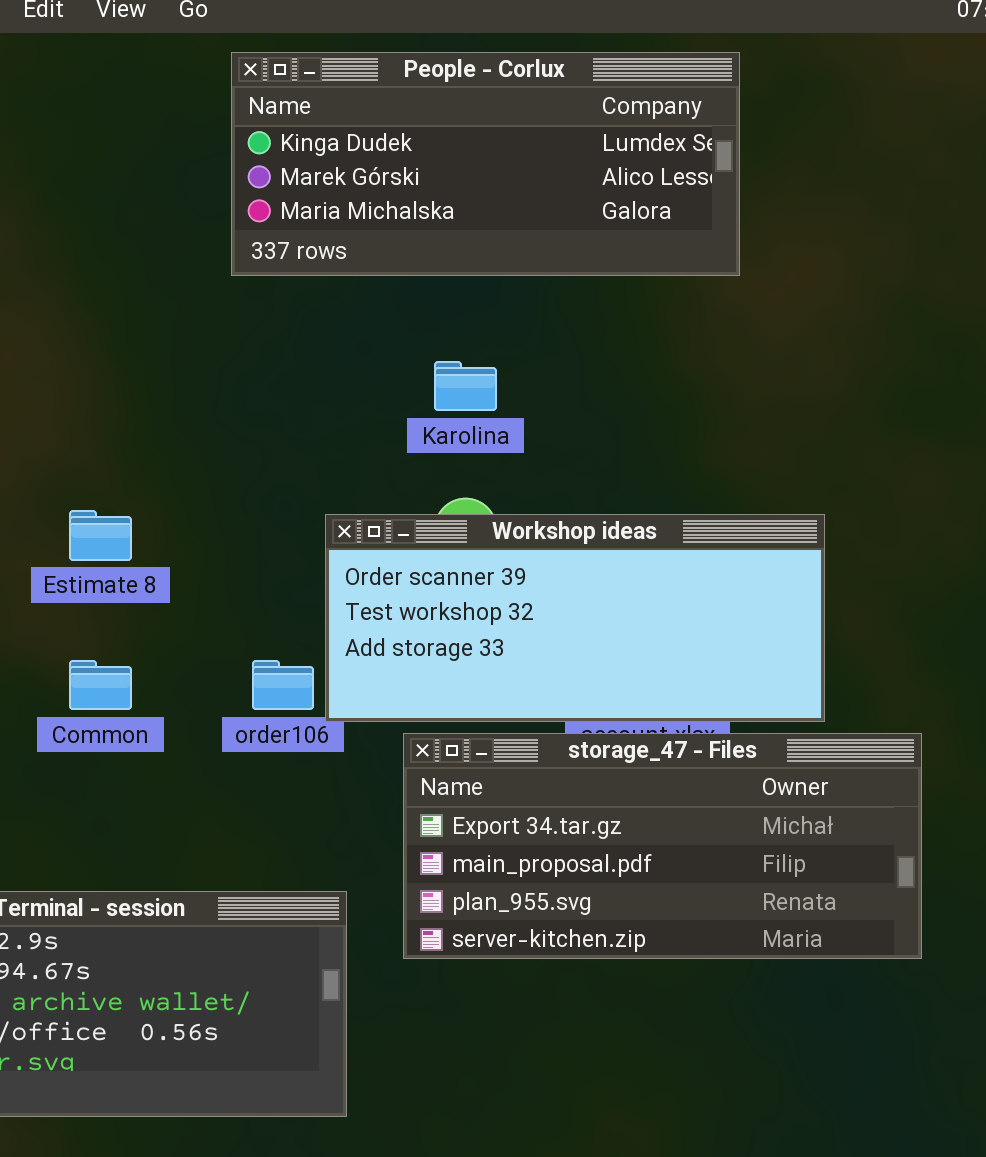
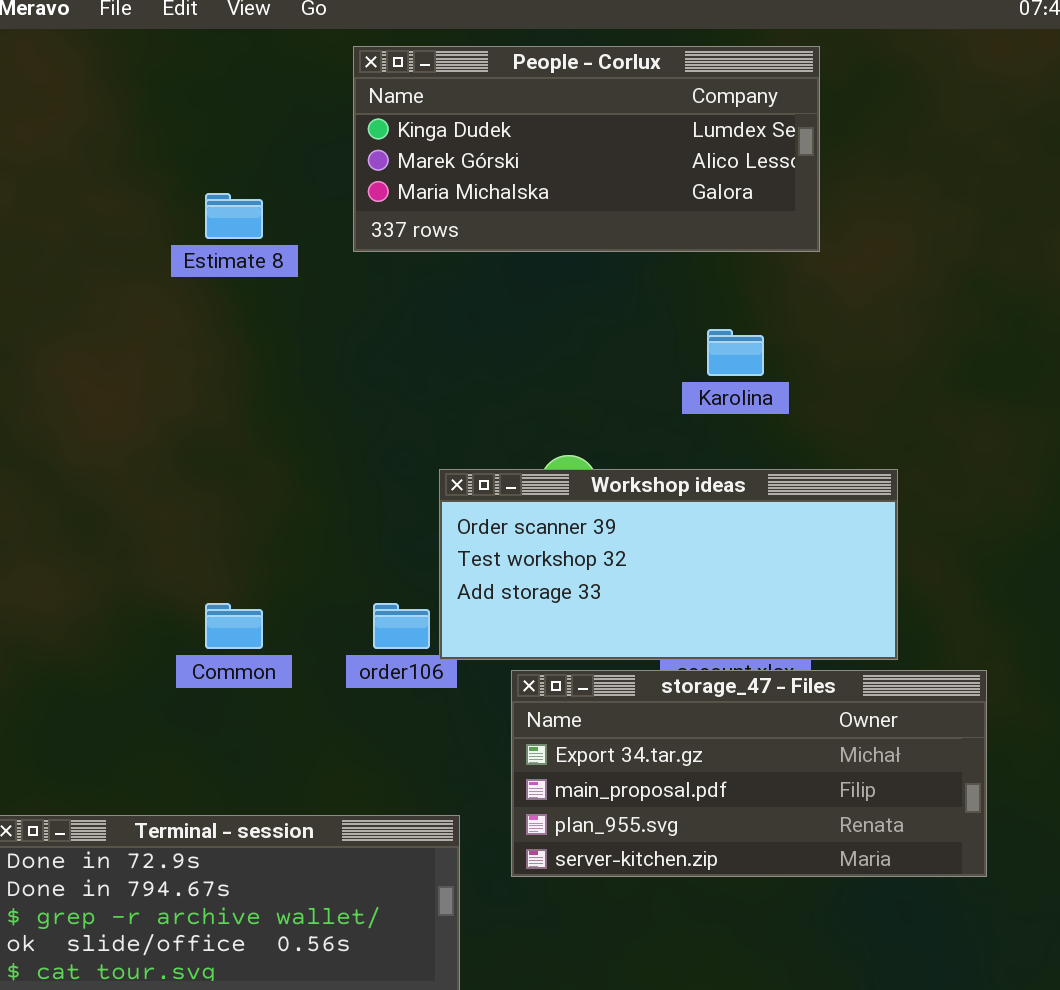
Karolina: [434,361,497,411] -> [707,329,764,376], moved
Estimate 8: [69,510,132,561] -> [205,193,263,239], moved

